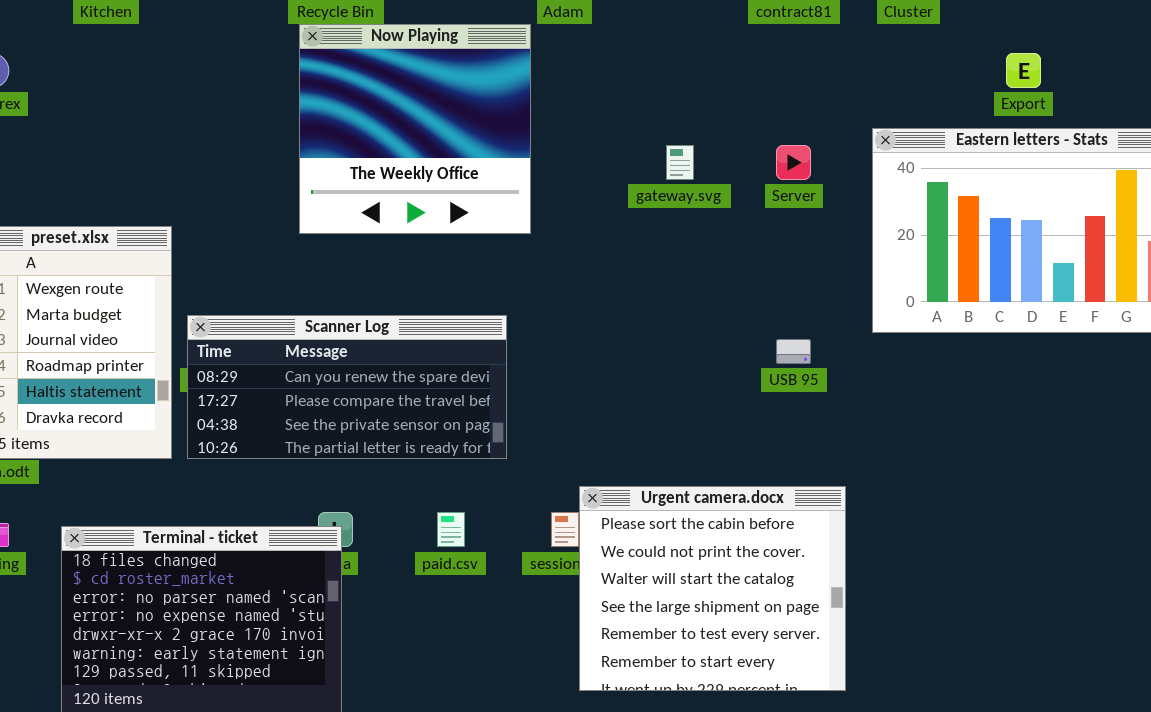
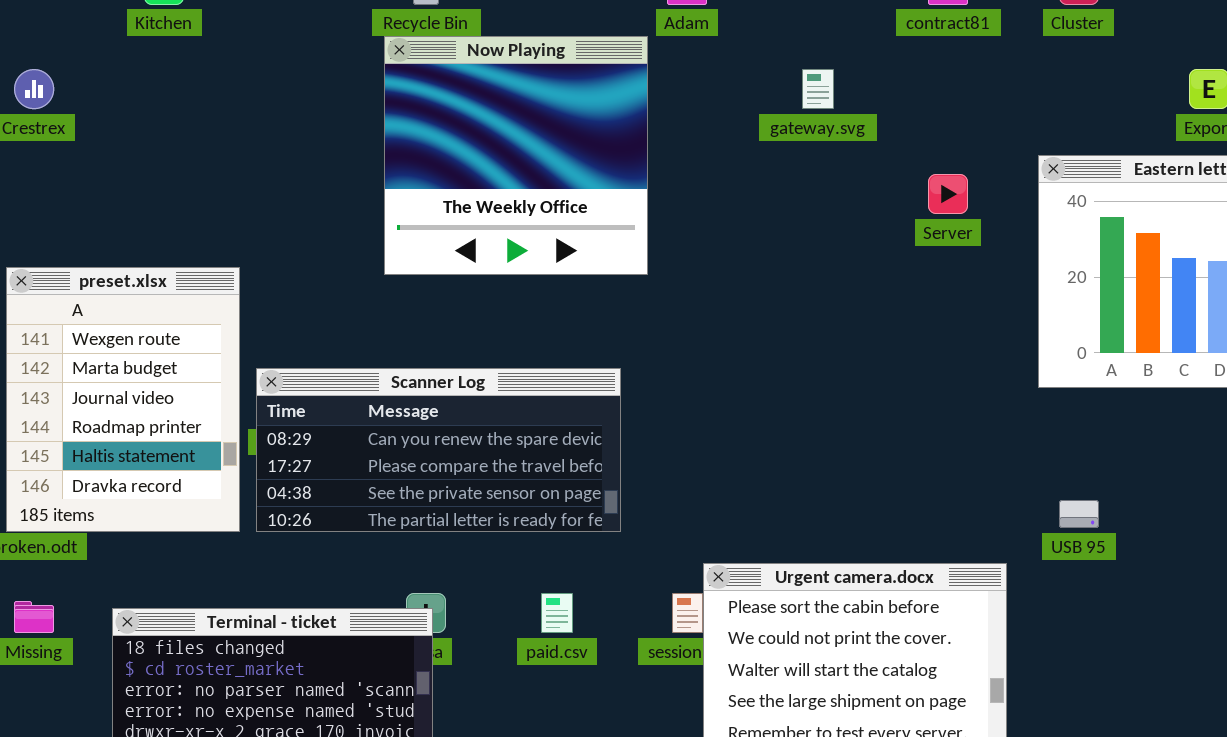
gateway.svg: [666,145,694,180] -> [802,69,834,109], moved
USB 95: [776,339,811,364] -> [1059,500,1099,528], moved

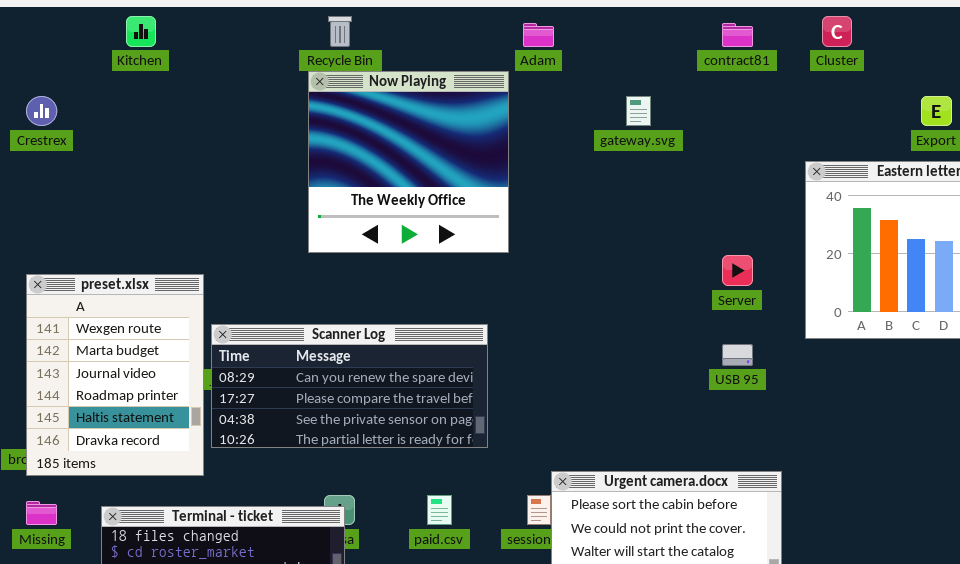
Server: [928,174,968,214] -> [722,255,753,286], moved
preset.xlsx: [6,267,240,532] -> [26,274,204,476], moved
USB 95: [1059,500,1099,528] -> [722,344,753,366], moved

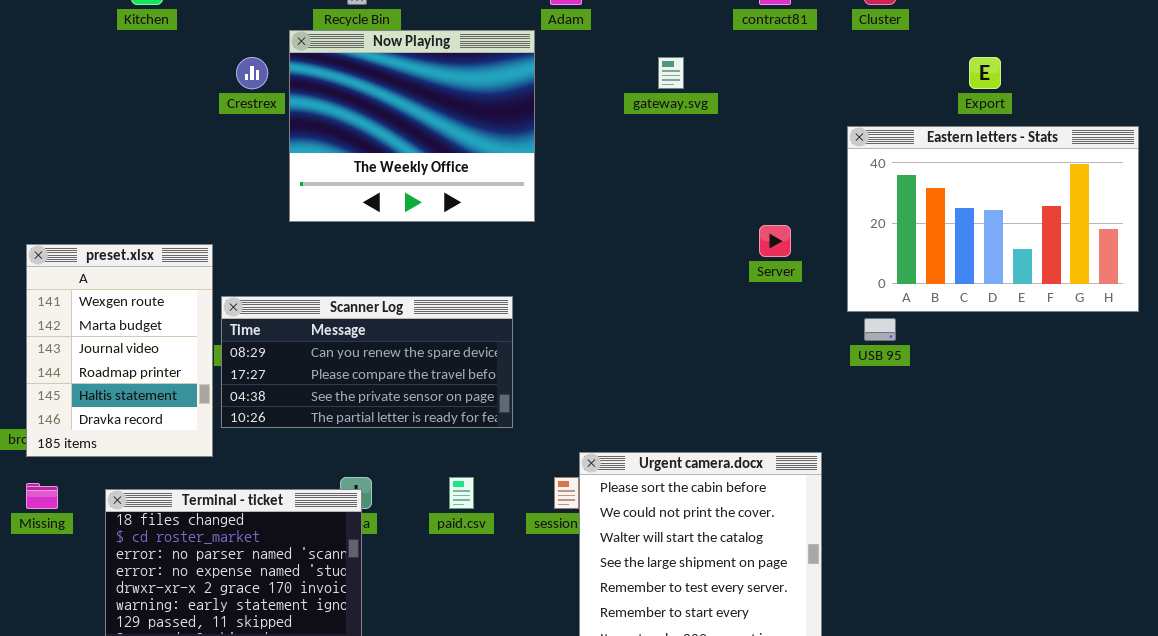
Now Playing: [308,71,509,253] -> [289,30,535,222], resized
Crestrex: [26,96,57,126] -> [236,57,268,89], moved
USB 95: [722,344,753,366] -> [864,318,896,341], moved

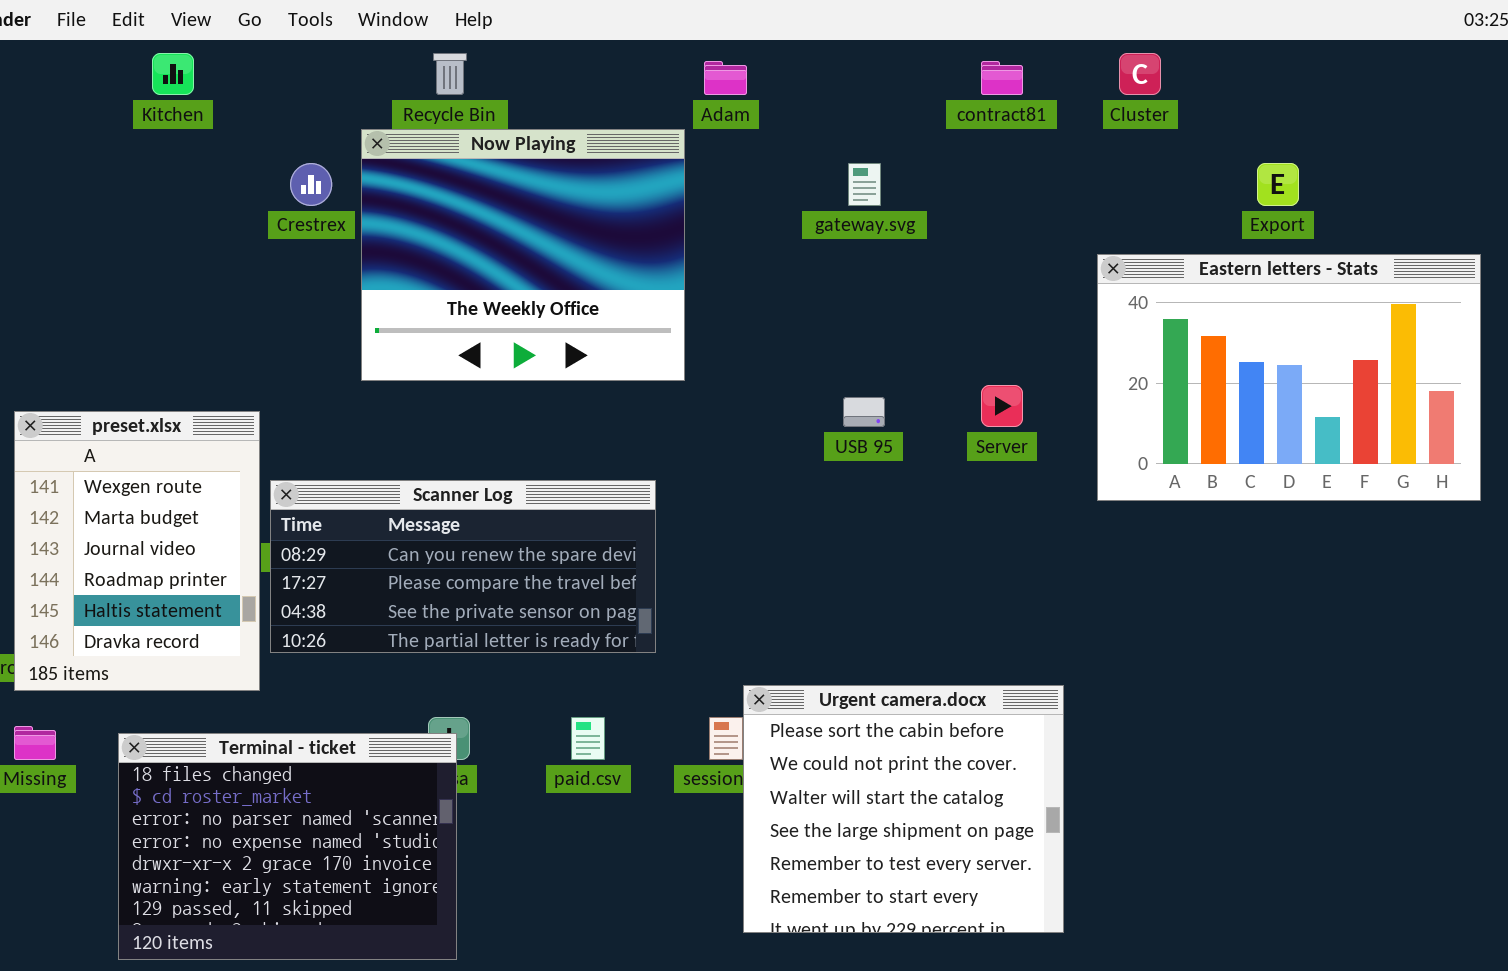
USB 95: [864,318,896,341] -> [843,397,885,427], moved

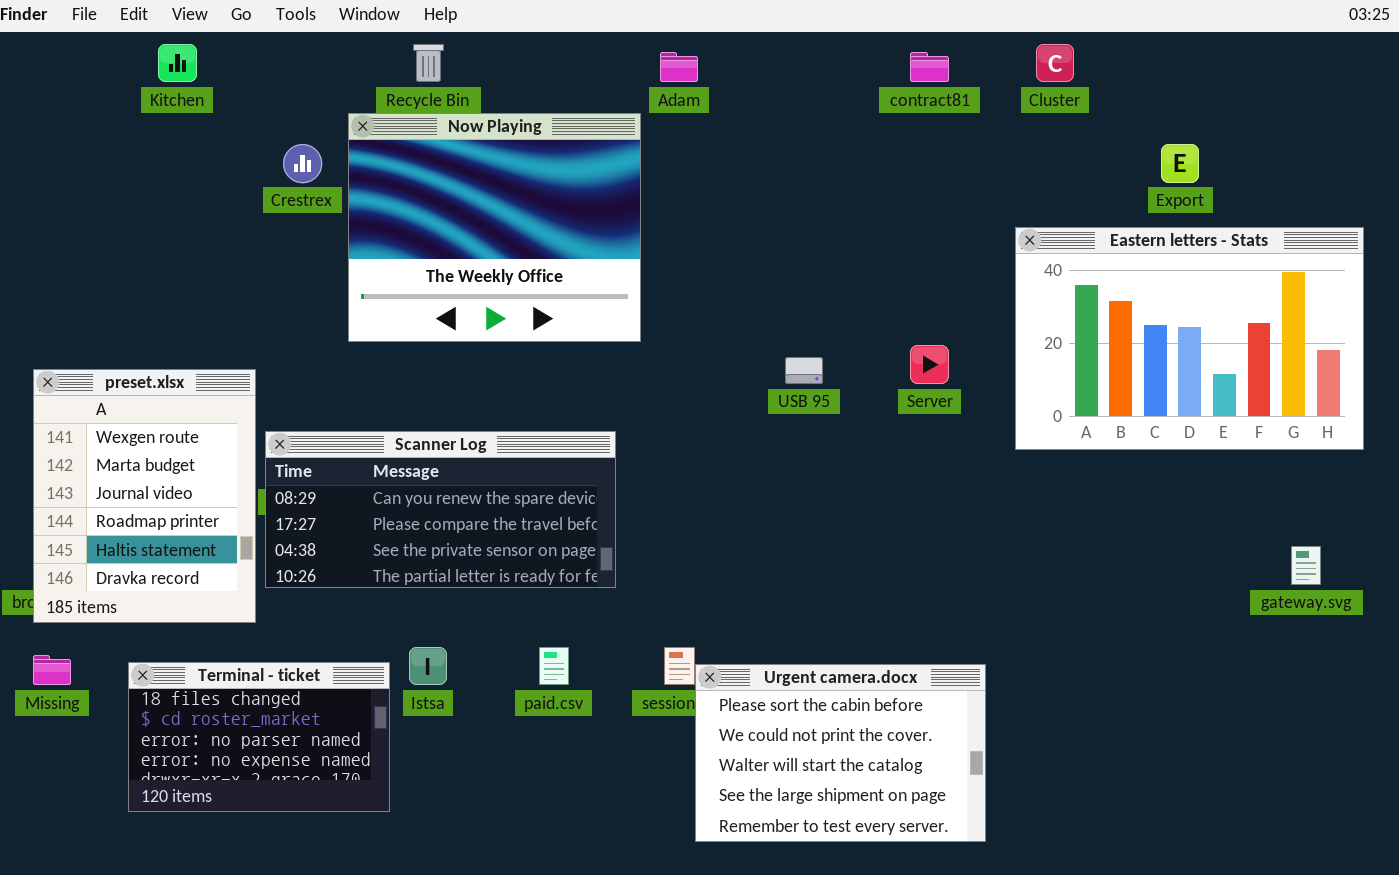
gateway.svg: [848,163,881,206] -> [1291,546,1321,585], moved
Urgent camera.docx: [743,685,1064,933] -> [695,664,986,842], resized
Terminal - ticket: [118,733,457,960] -> [128,662,390,812], resized

